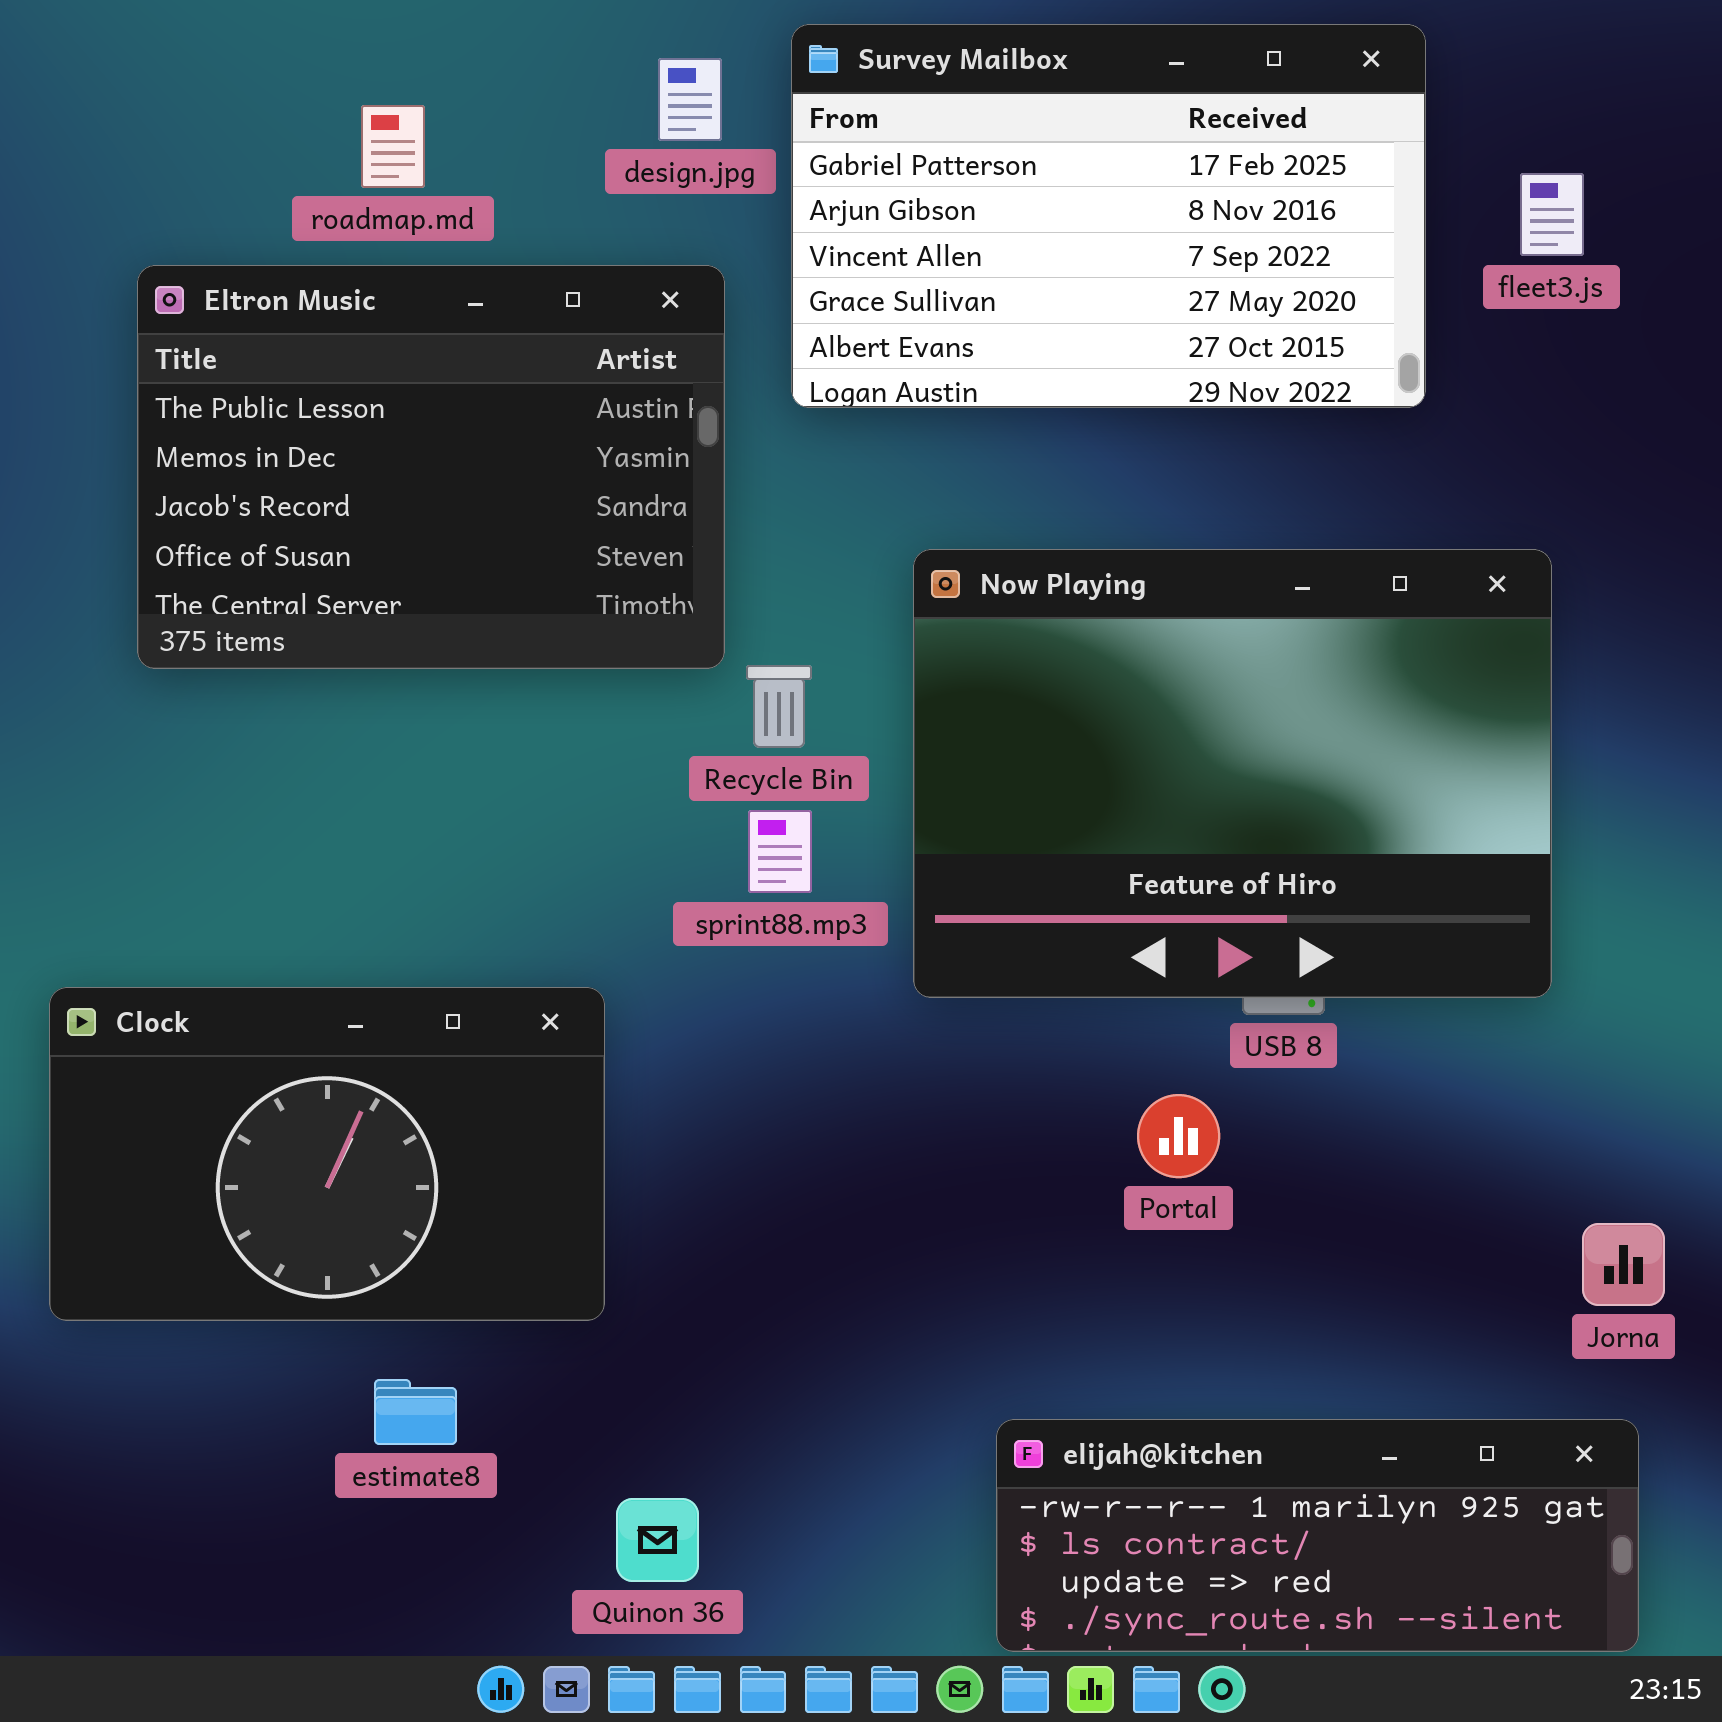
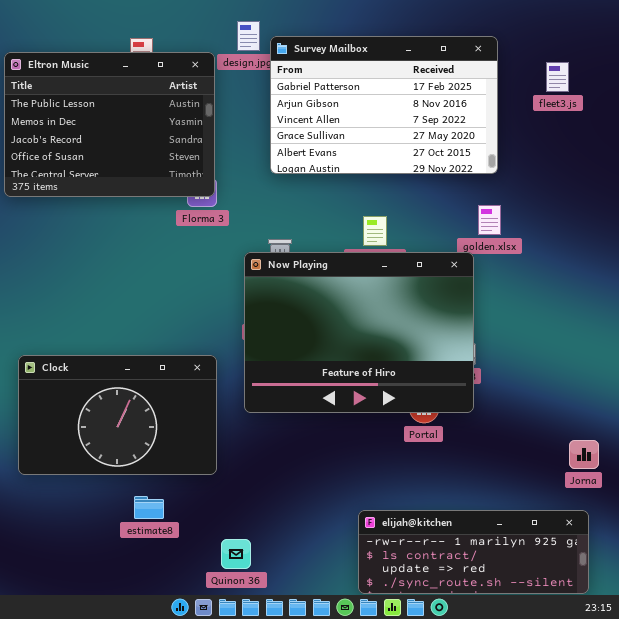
Survey Mailbox: [791,24,1426,408] -> [270,36,498,174], moved
Eltron Music: [137,265,725,669] -> [4,52,215,197], moved
Now Playing: [913,549,1552,998] -> [244,252,474,413], moved

